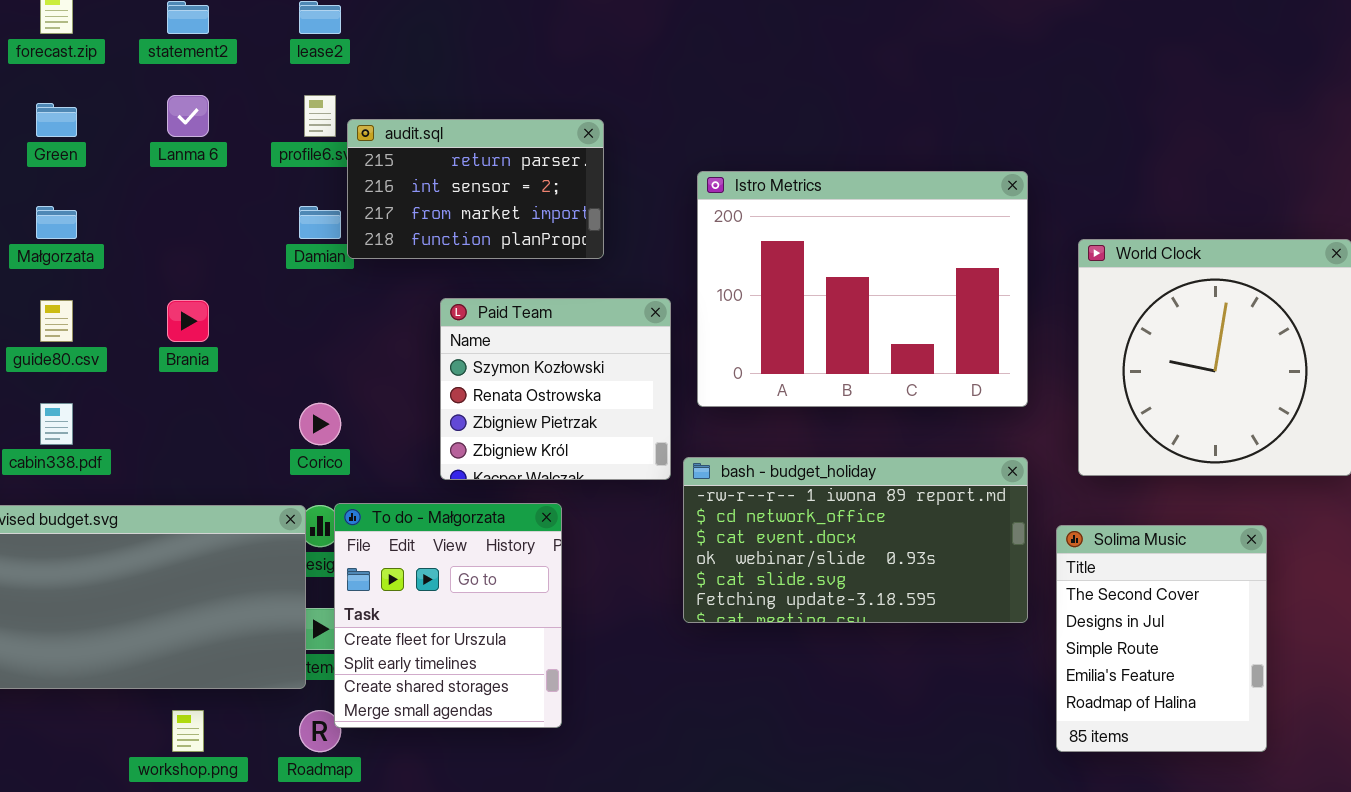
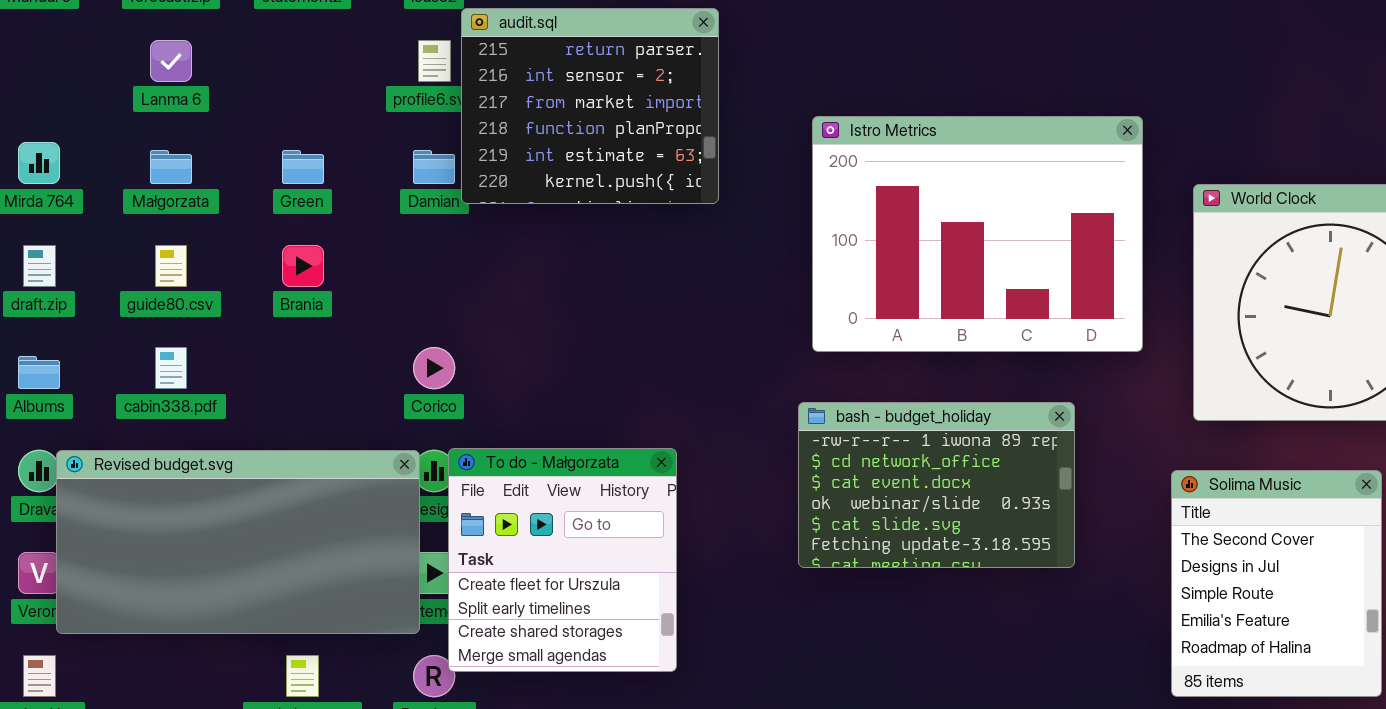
Lanma 6: [167,95,209,137] -> [150,40,192,82], moved
Green: [36,103,77,137] -> [282,150,324,184], moved
audit.sql: [347,119,604,259] -> [461,8,719,204], resized
Paid Team: [440,298,671,480] -> none, closed
bash - budget_holiday: [683,457,1028,623] -> [798,402,1075,568], resized

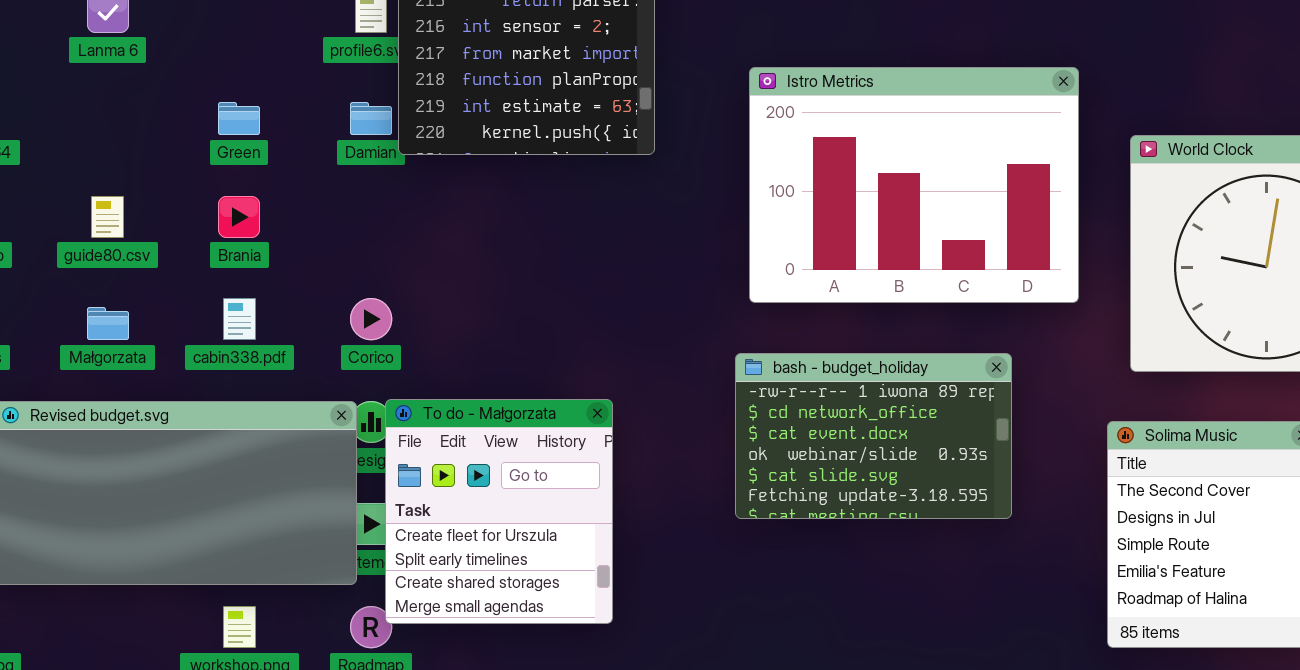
Małgorzata: [150,150,192,184] -> [87,307,129,340], moved
cabin338.pdf: [155,347,187,389] -> [223,298,256,340], moved

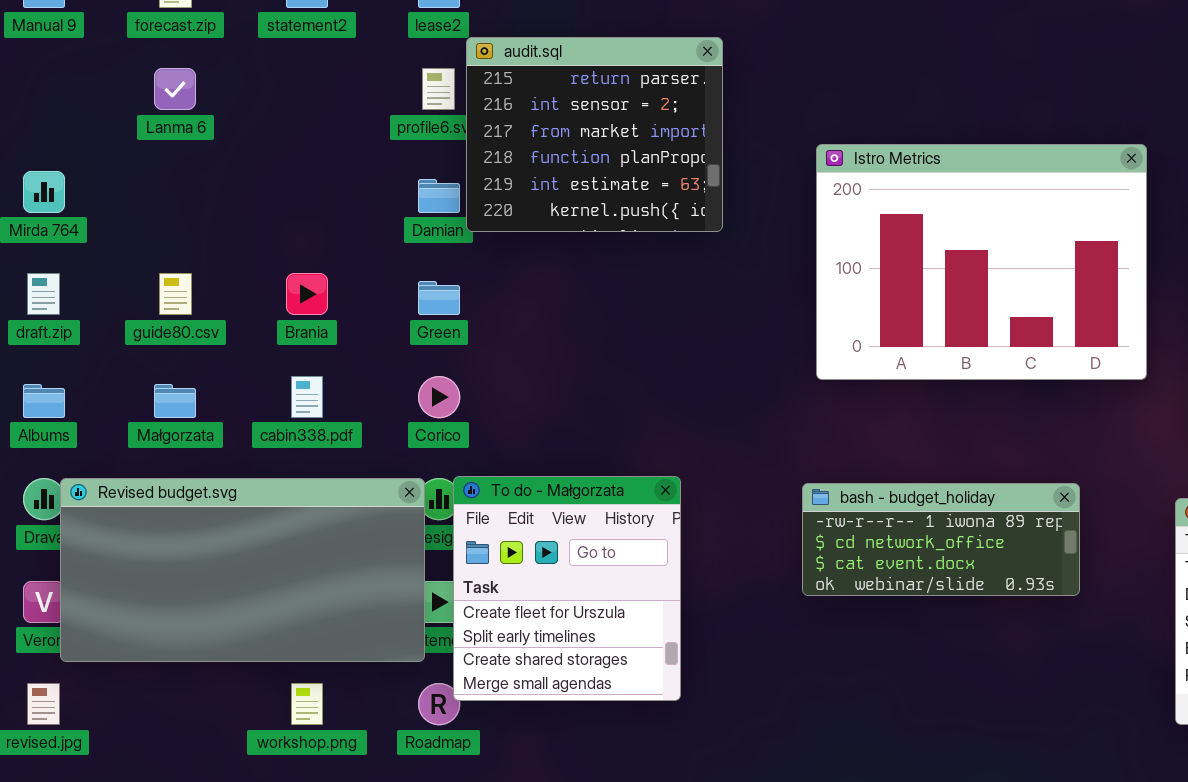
Green: [218,102,260,135] -> [418,281,460,315], moved
bash - budget_holiday: [735,353,1012,519] -> [802,483,1080,596], resized

